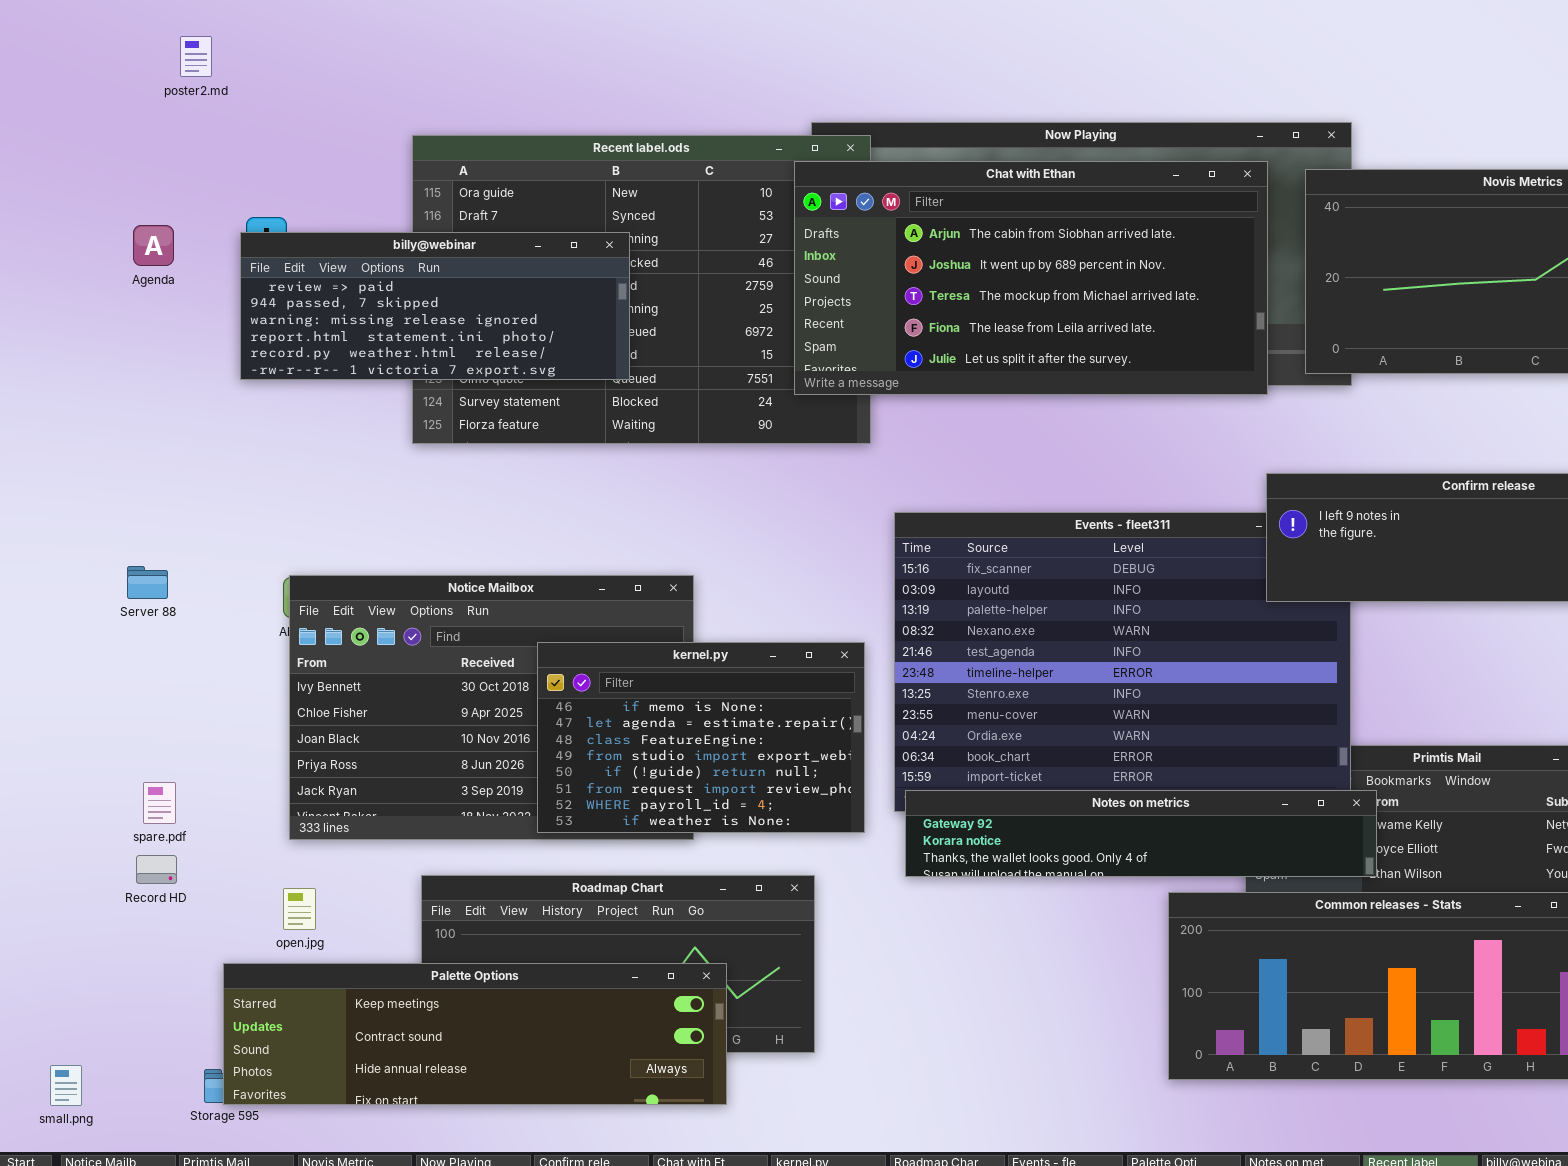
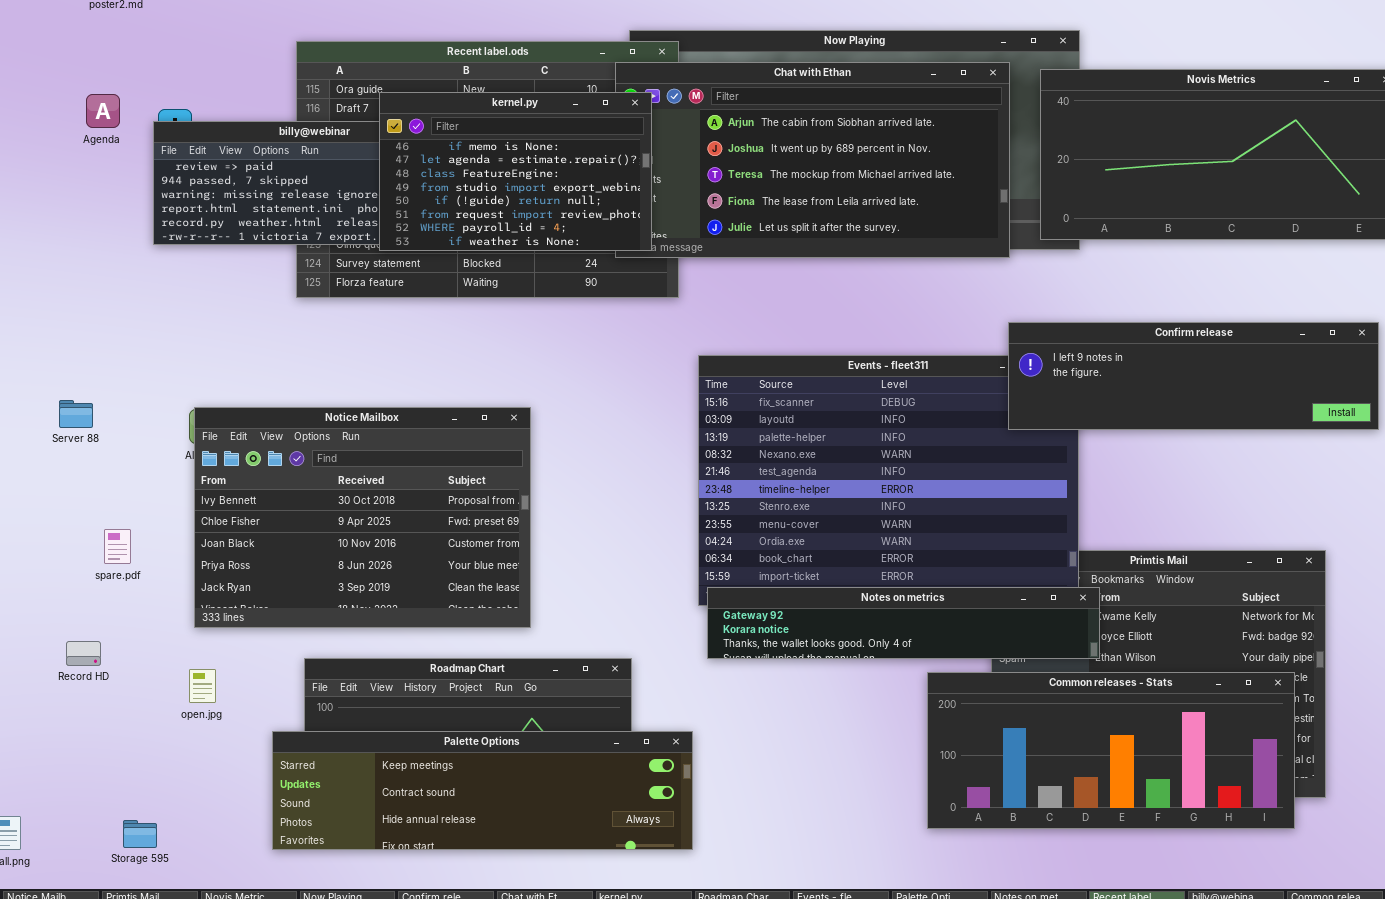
Agenda: [133,225,174,266] -> [86,94,120,128], moved
kernel.py: [537,642,865,833] -> [379,92,652,251], moved
spare.pdf: [143,782,176,824] -> [104,529,131,564], moved
Palette Options: [223,963,727,1105] -> [272,731,693,850], moved

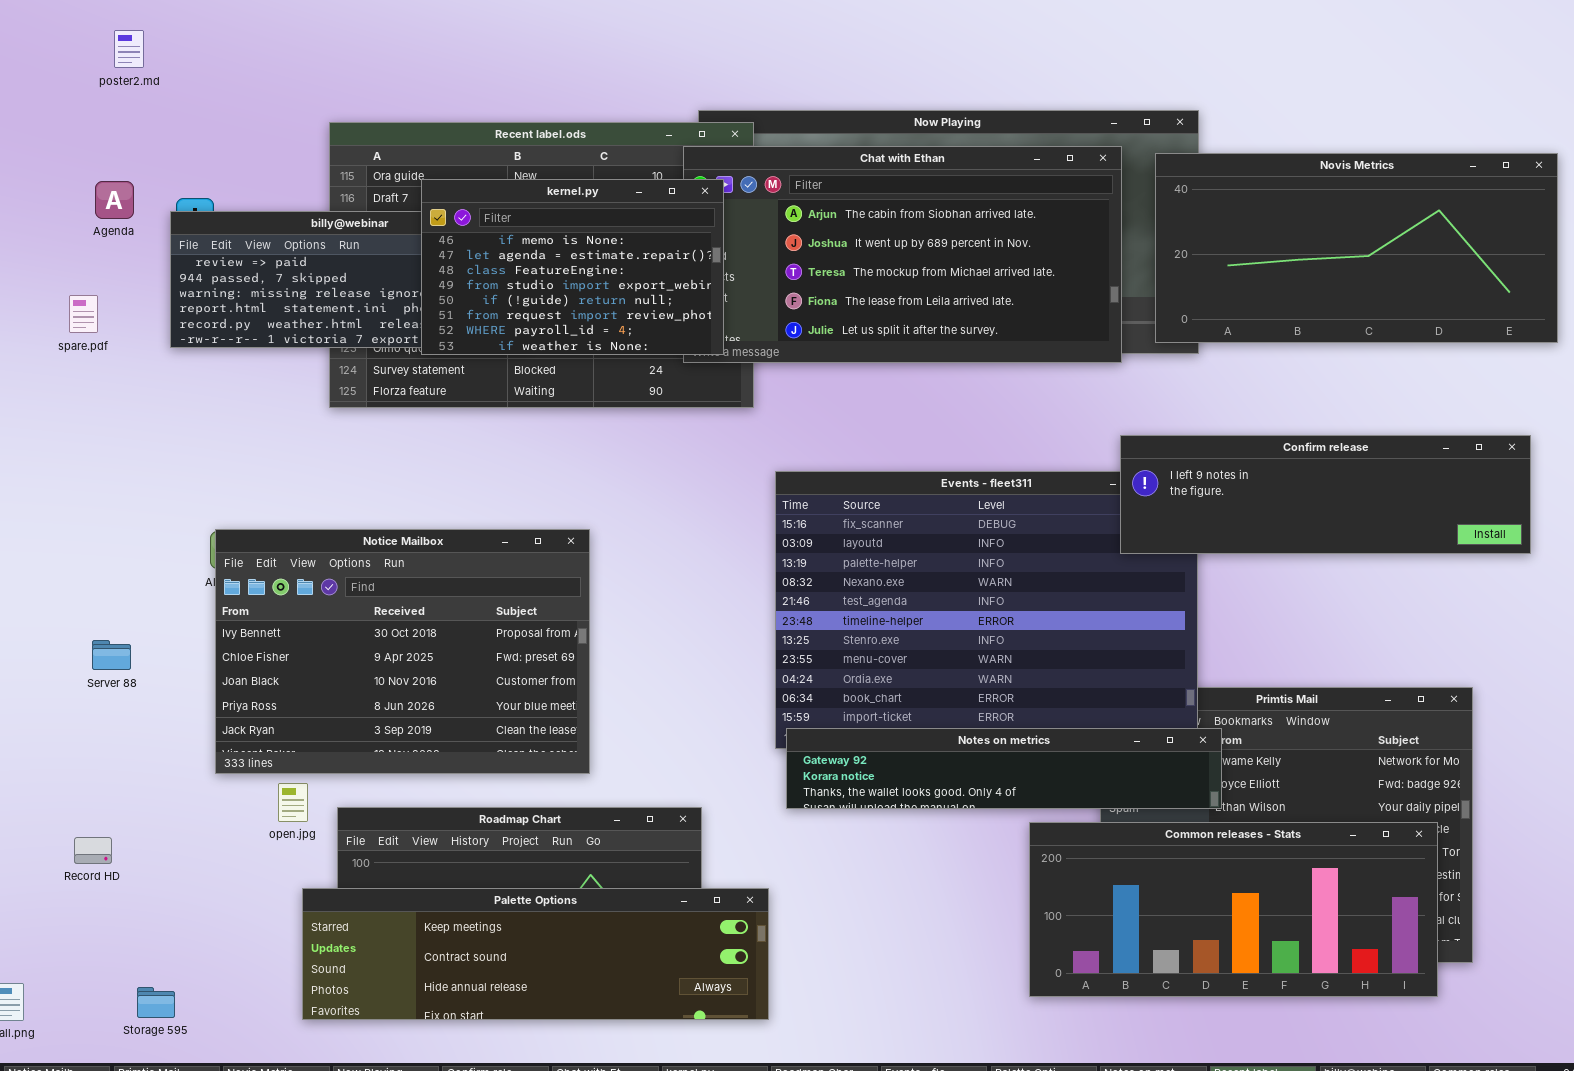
Server 88: [59,400,93,428] -> [92,640,131,670], moved
spare.pdf: [104,529,131,564] -> [69,295,98,333], moved
Record HD: [66,641,101,666] -> [74,837,112,864], moved
open.jpg: [189,669,216,703] -> [278,783,308,822], moved

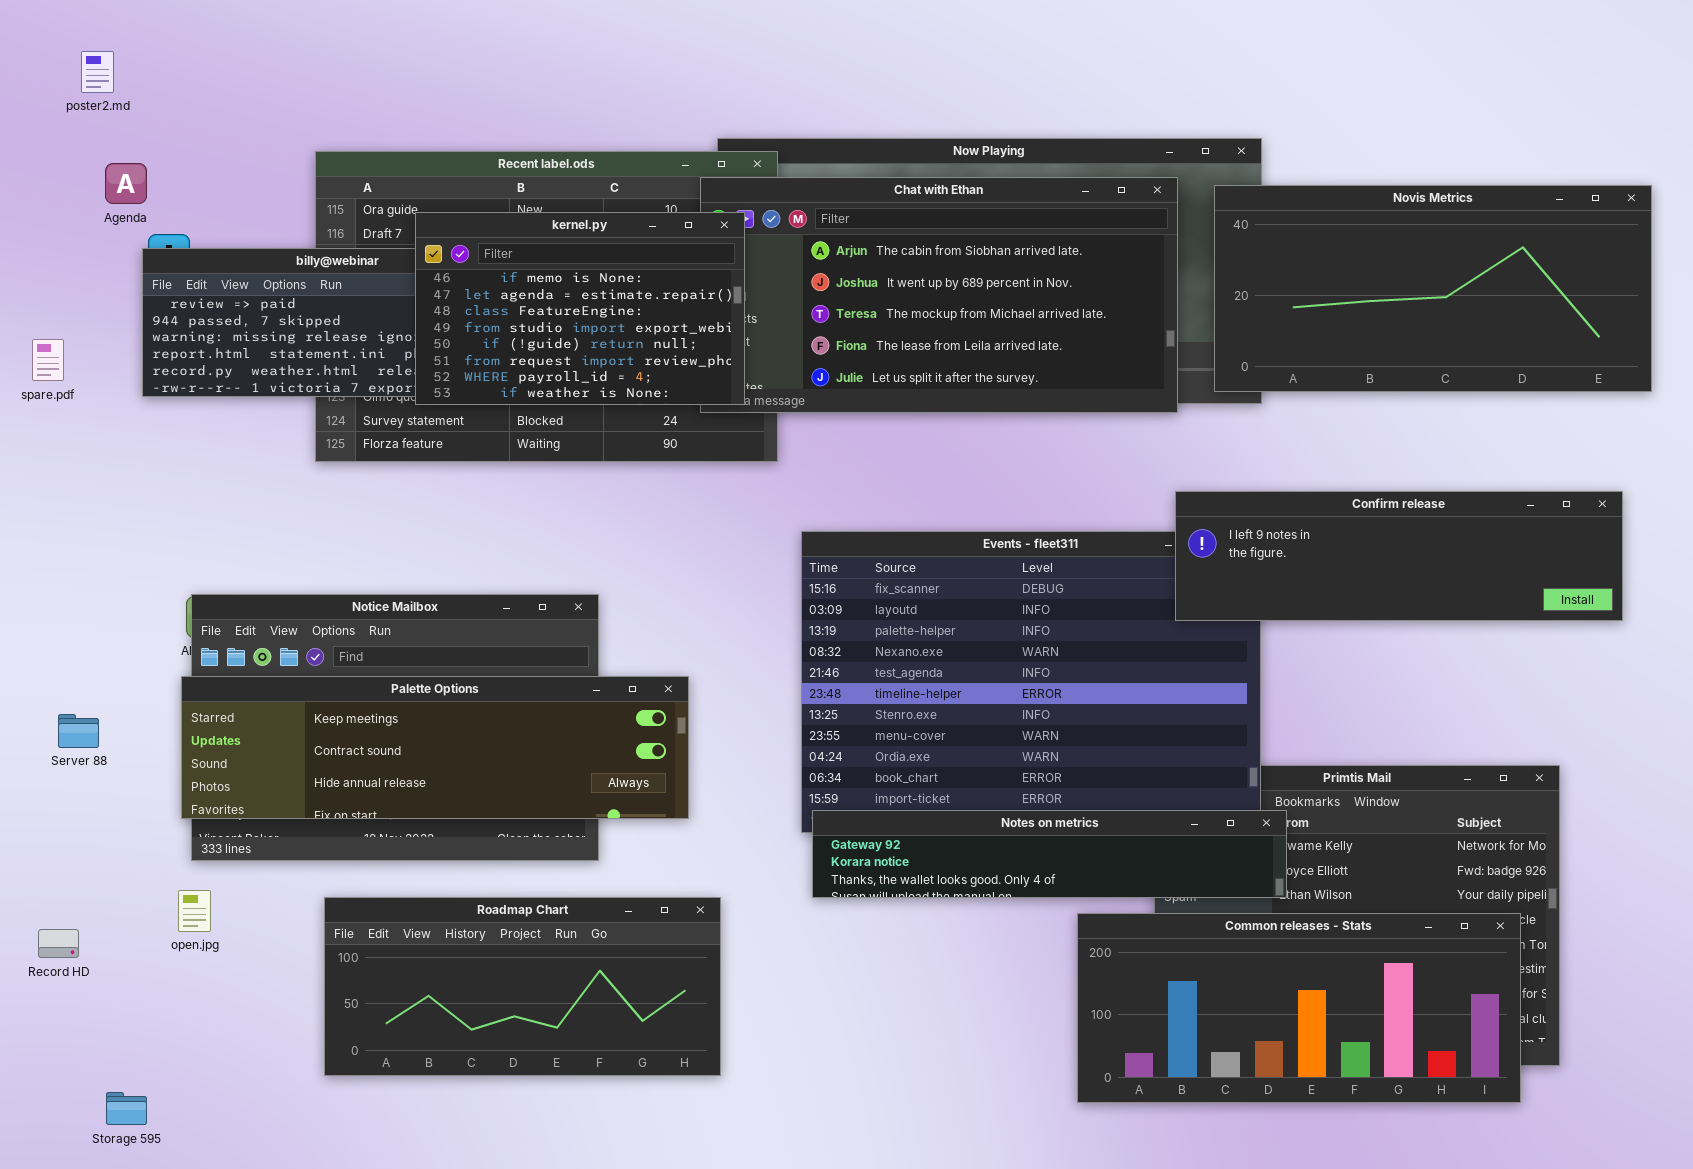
Agenda: [95,181,134,219] -> [105,163,147,204], moved
open.jpg: [278,783,308,822] -> [178,890,211,932], moved
Palette Options: [302,888,769,1020] -> [181,676,689,819], moved

